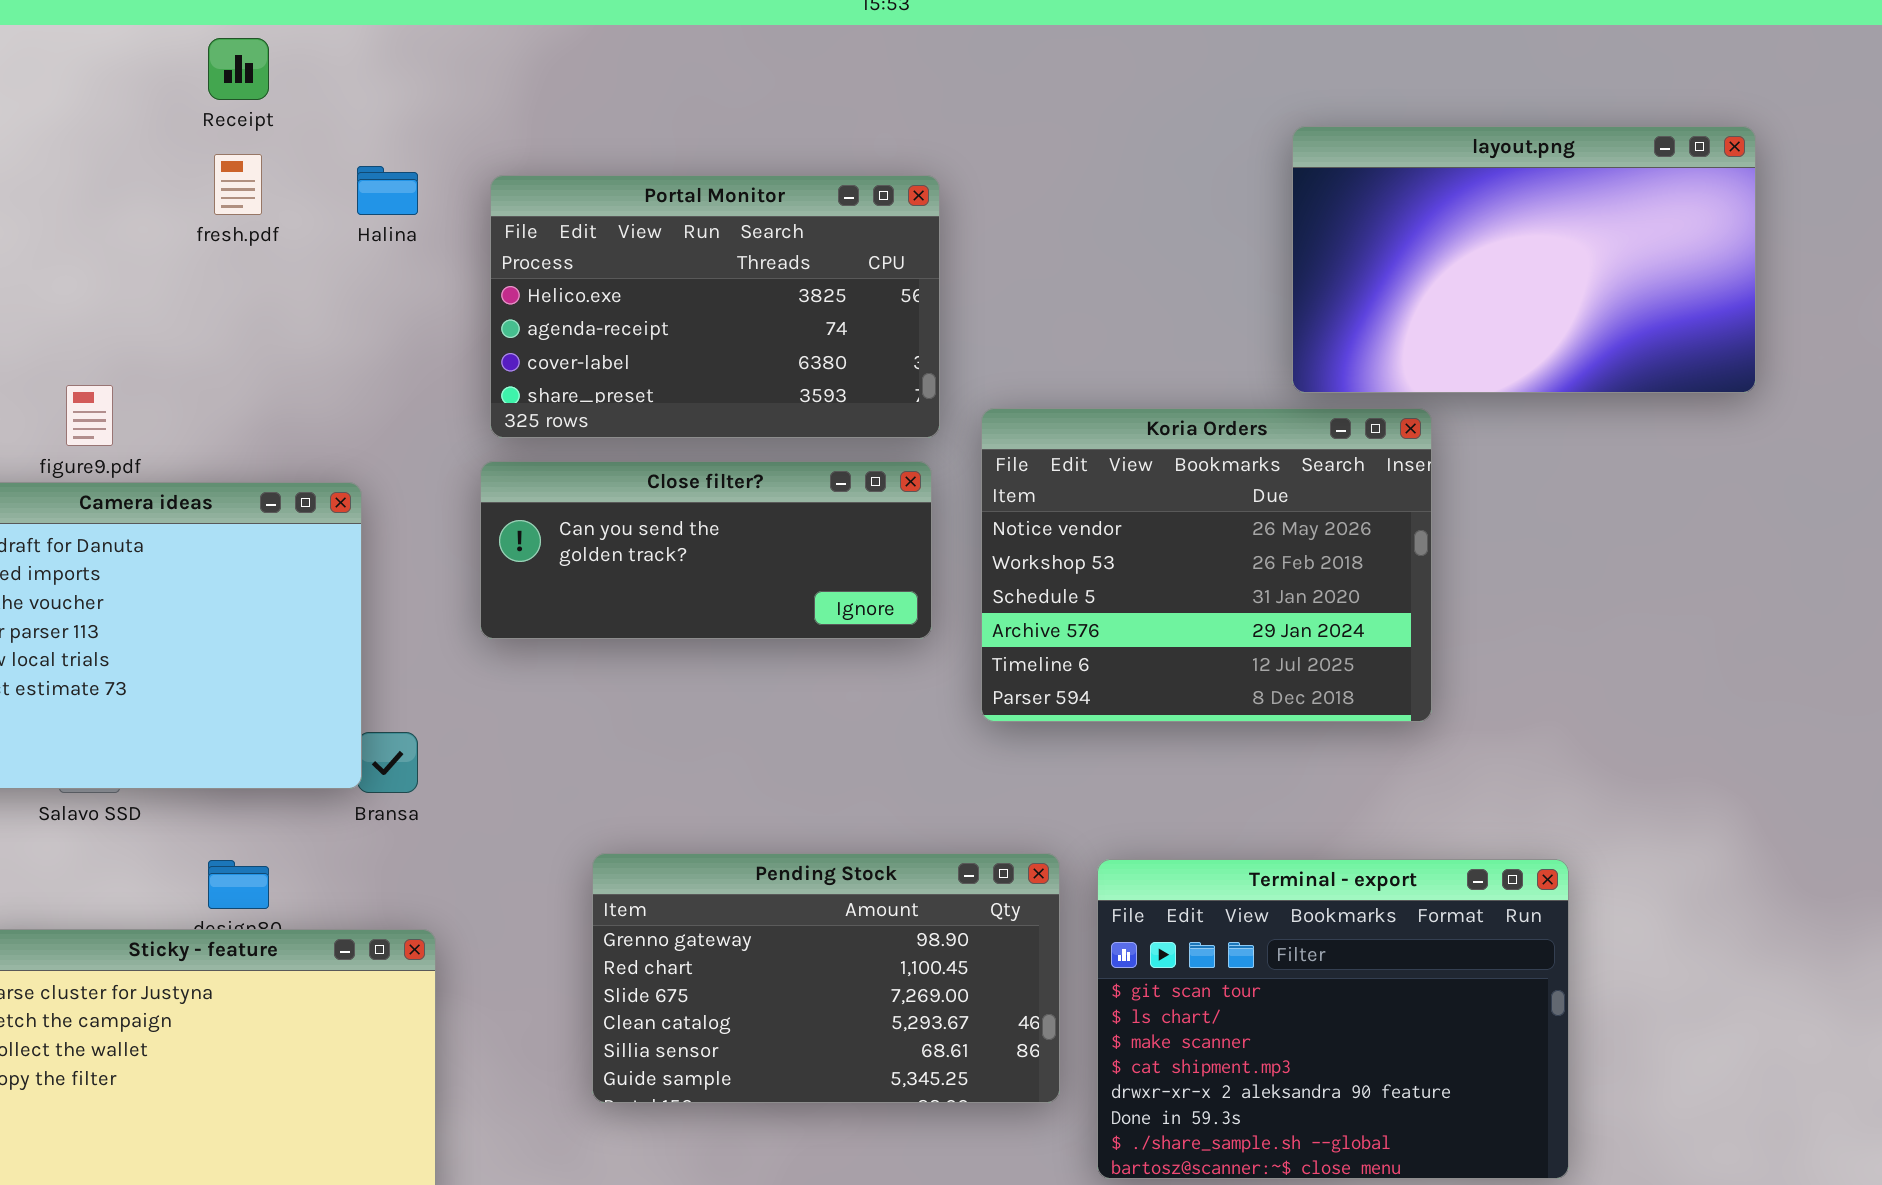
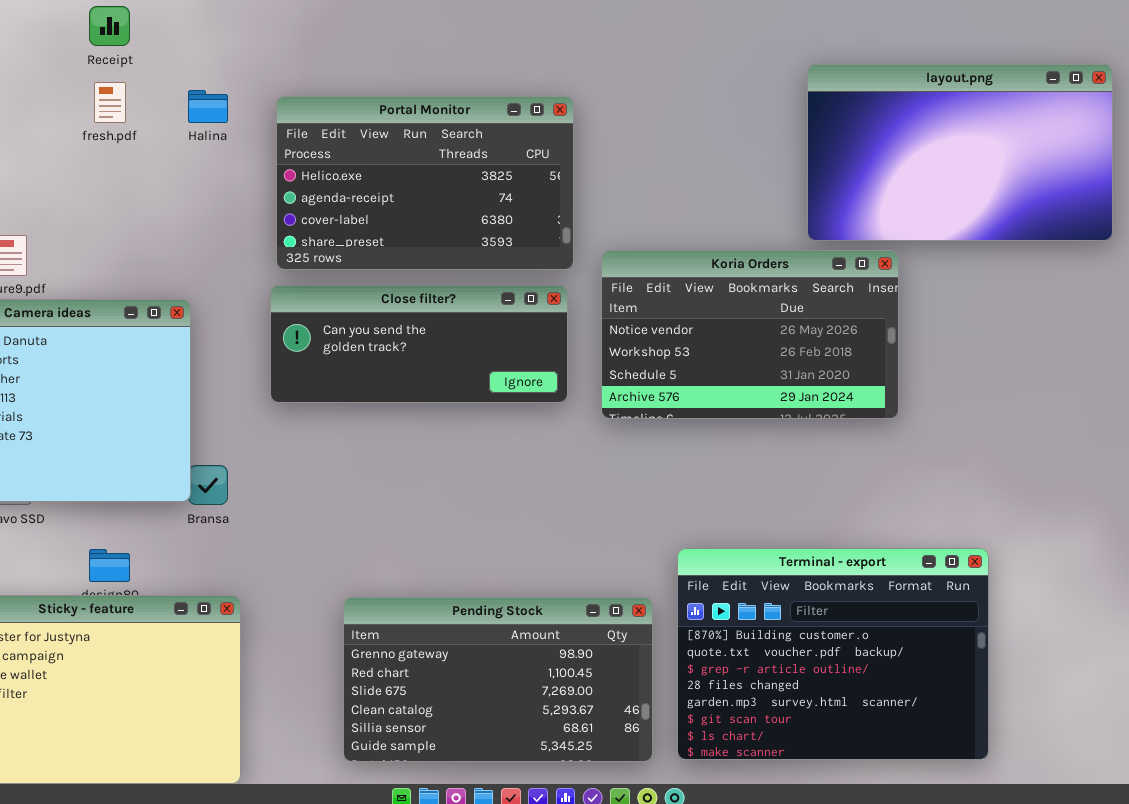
Koria Orders: [981,408,1432,722] -> [601,250,899,419], resized
Pending Stock: [592,853,1060,1103] -> [343,597,653,762], moved
Terminal - export: [1097,859,1569,1179] -> [677,548,989,760], scrolled up 5 rows

